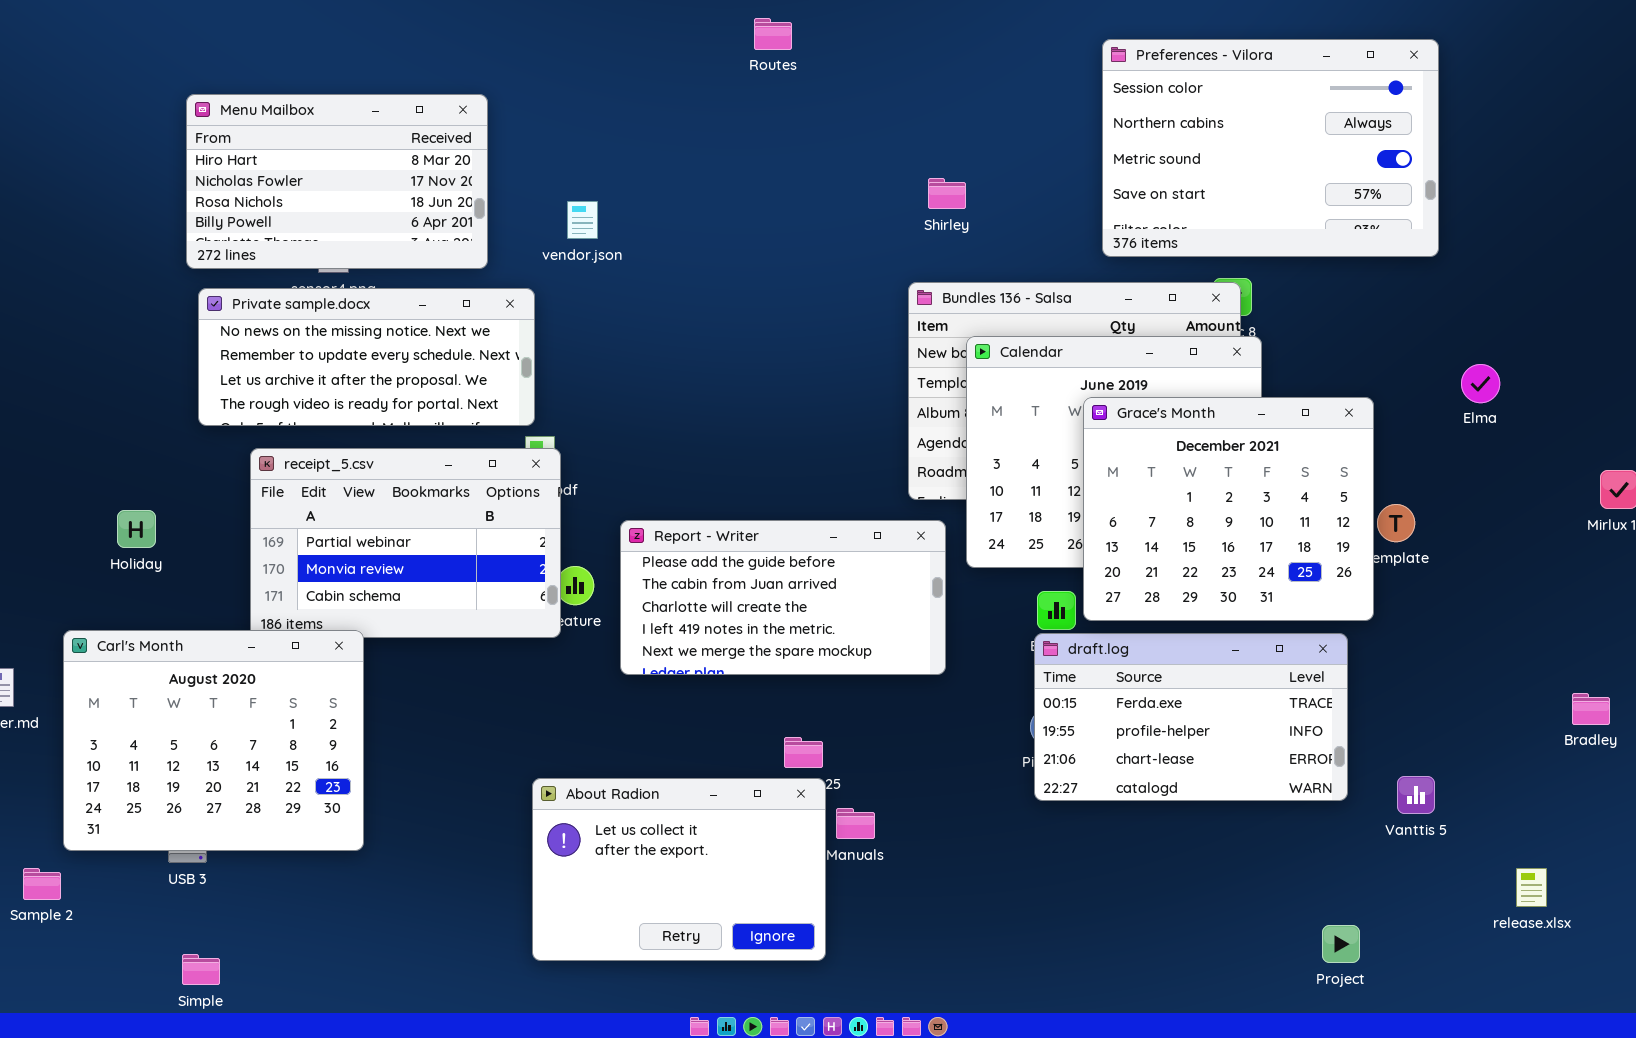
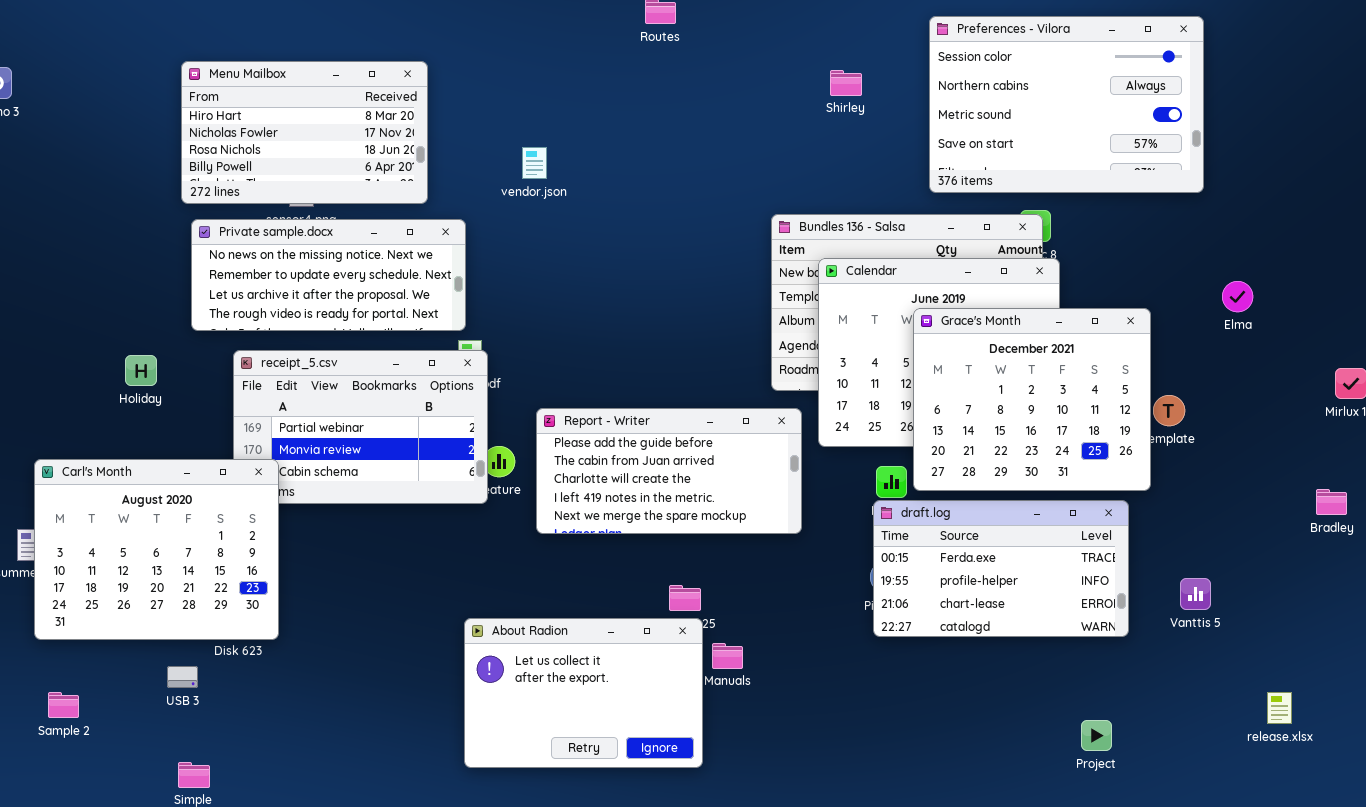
Shirley: [928,178,966,209] -> [830,70,862,96], moved
vendor.json: [567,201,598,239] -> [522,147,547,179], moved
Holiday: [117,510,156,548] -> [125,355,157,386], moved
Carl's Month: [63,630,364,851] -> [34,459,279,640], moved
Bradley: [1572,693,1610,725] -> [1316,489,1347,515], moved
Vanttis 5: [1397,776,1435,814] -> [1180,578,1211,610], moved
Project: [1322,925,1360,963] -> [1081,720,1112,751], moved

